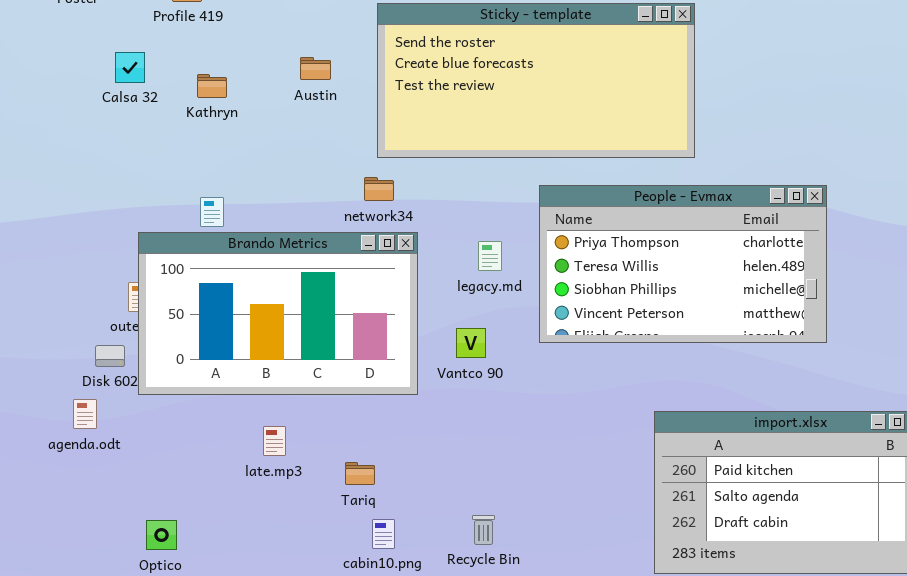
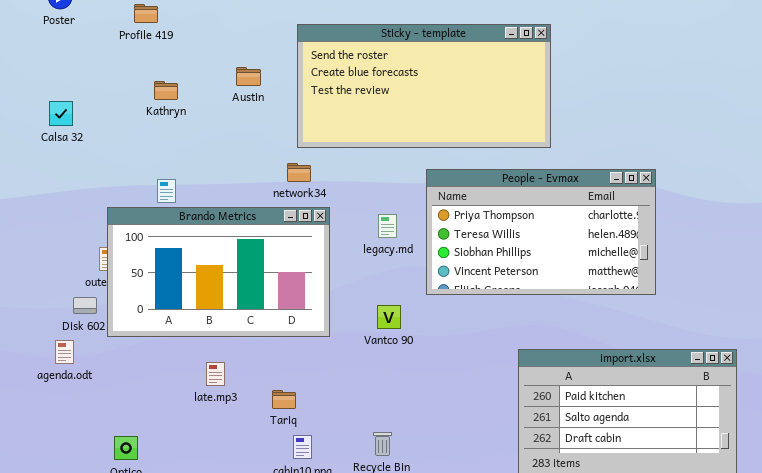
Calsa 32: [115,52,145,83] -> [49,101,73,126], moved
Vantco 90: [456,328,486,358] -> [377,305,401,329], moved

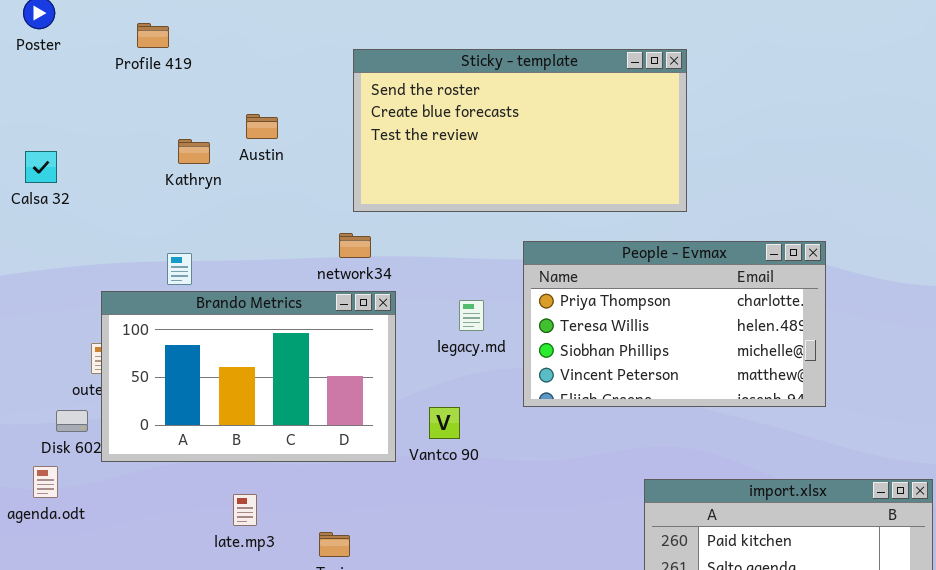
Austin: [236,67,261,86] -> [246,114,278,139], moved
Kathryn: [154,81,178,100] -> [178,139,210,164], moved
Vantco 90: [377,305,401,329] -> [429,407,460,439], moved

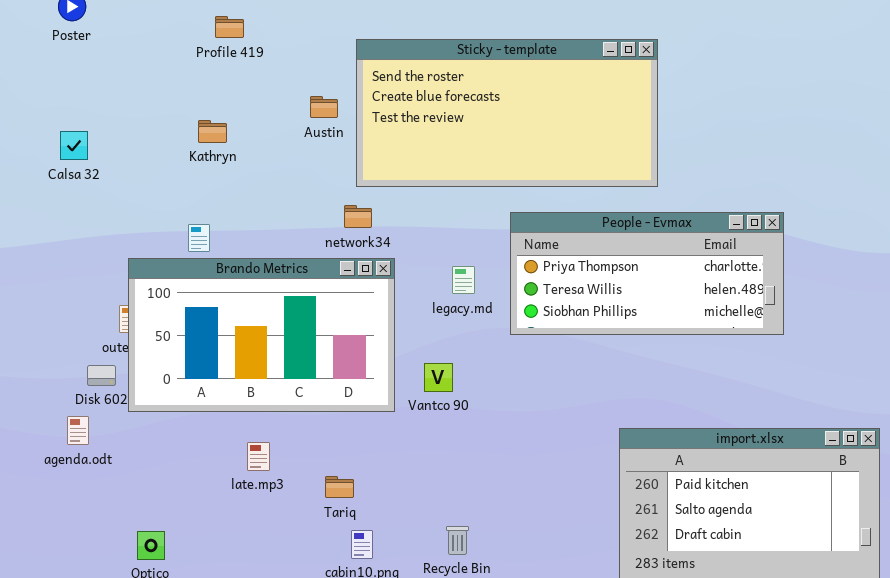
Profile 419: [137,23,169,48] -> [215,16,244,38], moved
Austin: [246,114,278,139] -> [310,96,338,118], moved
People - Evmax: [523,241,826,407] -> [510,212,784,335], resized

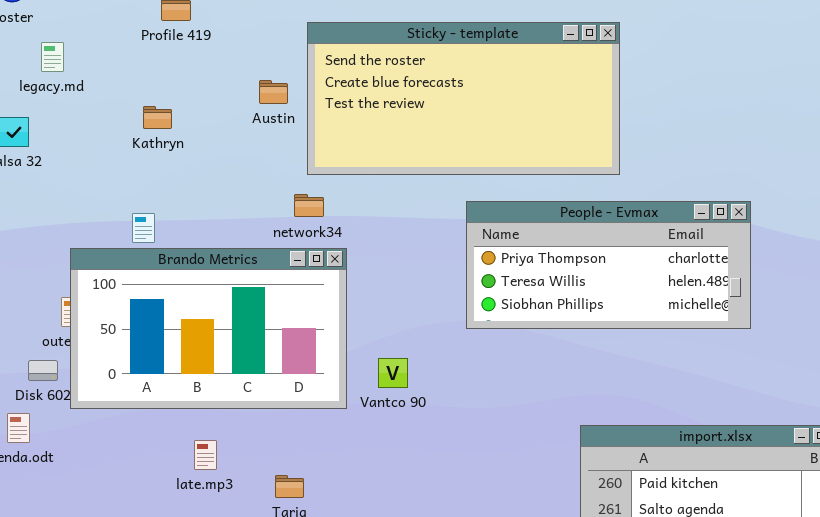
legacy.md: [452,266,475,294] -> [41,42,64,72], moved

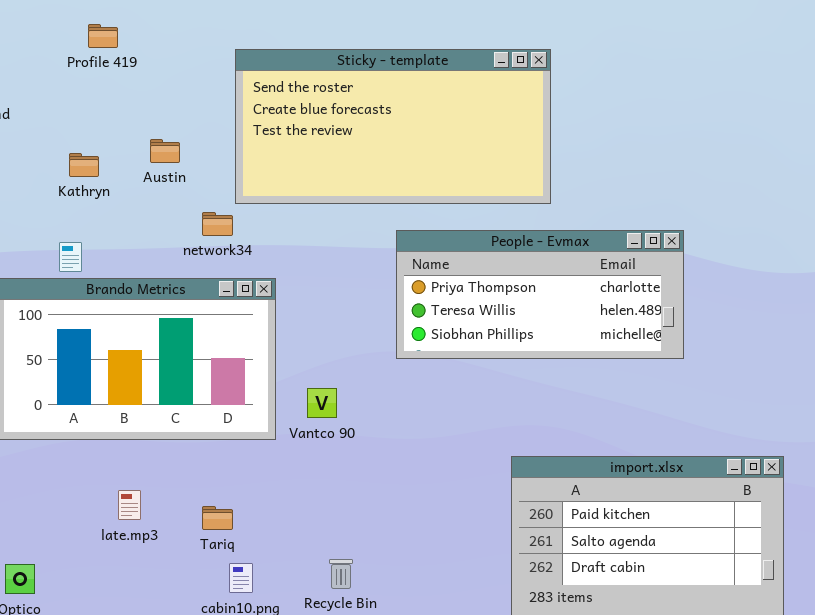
Austin: [259,80,288,104] -> [150,139,180,163], moved
Kathryn: [143,106,172,129] -> [69,153,99,177], moved
network34: [294,194,324,217] -> [202,212,233,236], moved
late.mp3: [194,440,217,470] -> [118,490,141,520], moved

